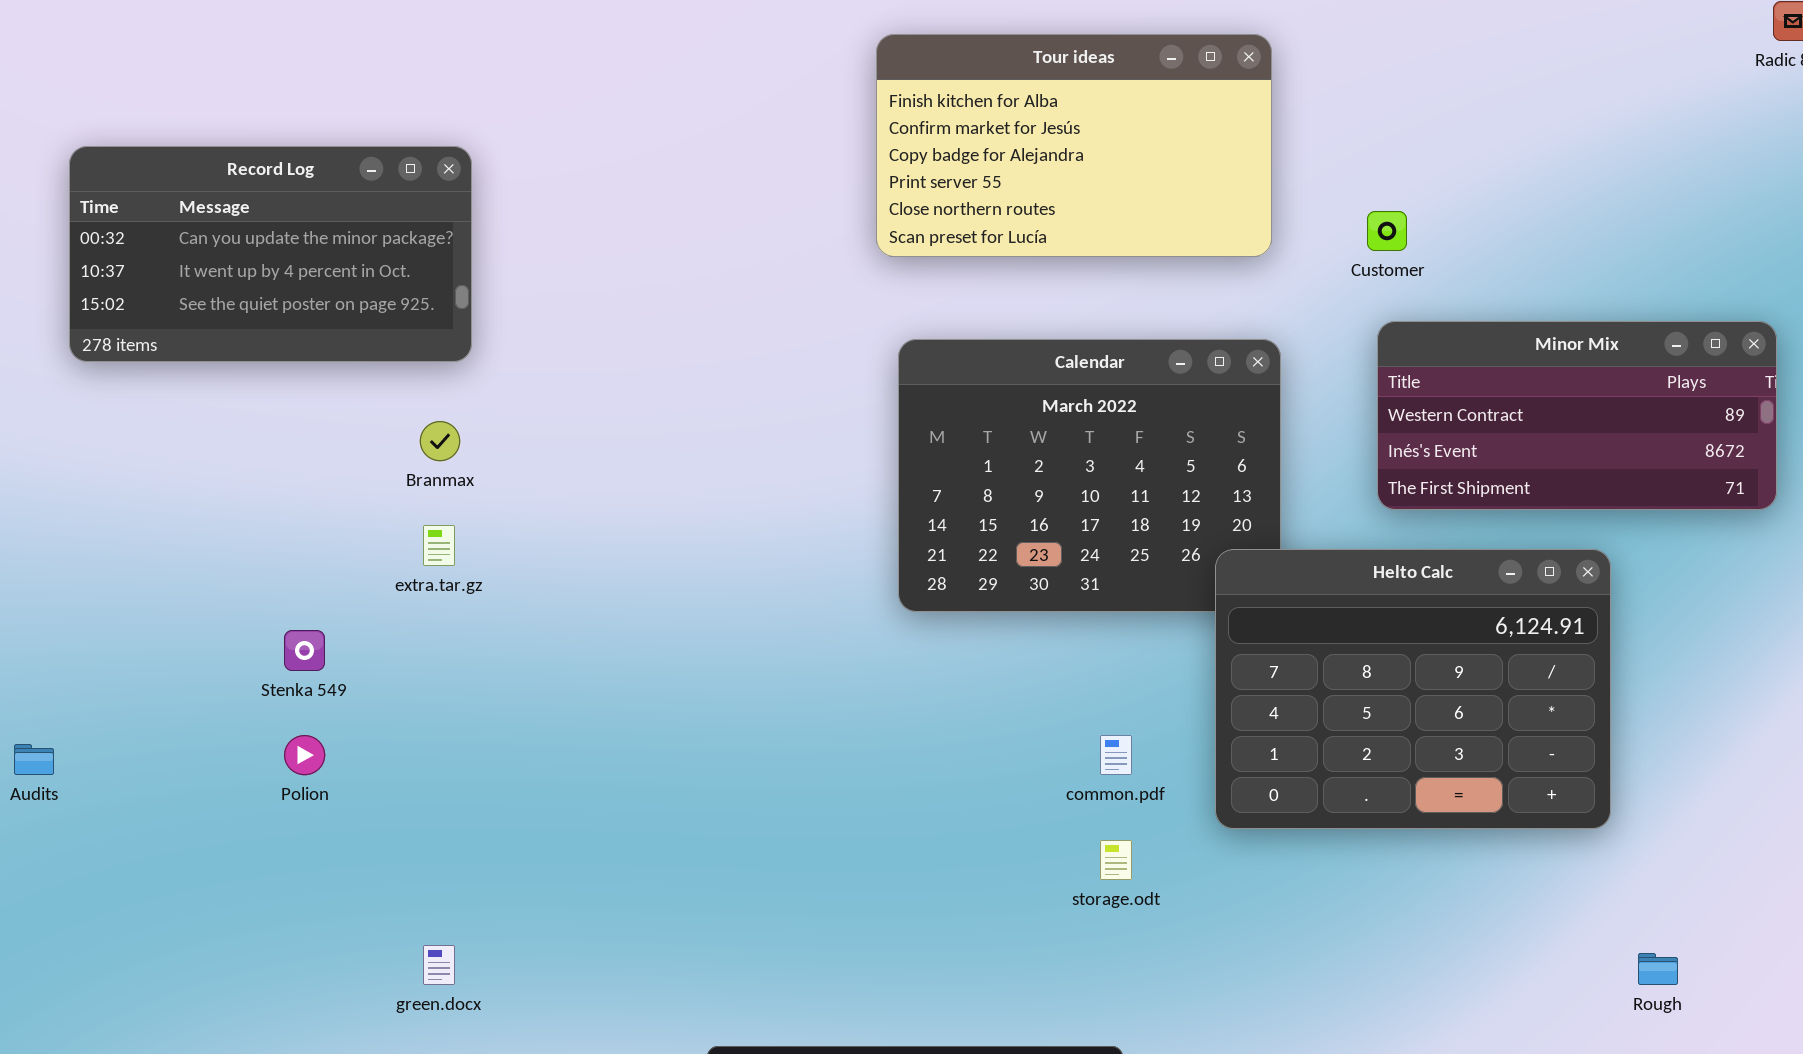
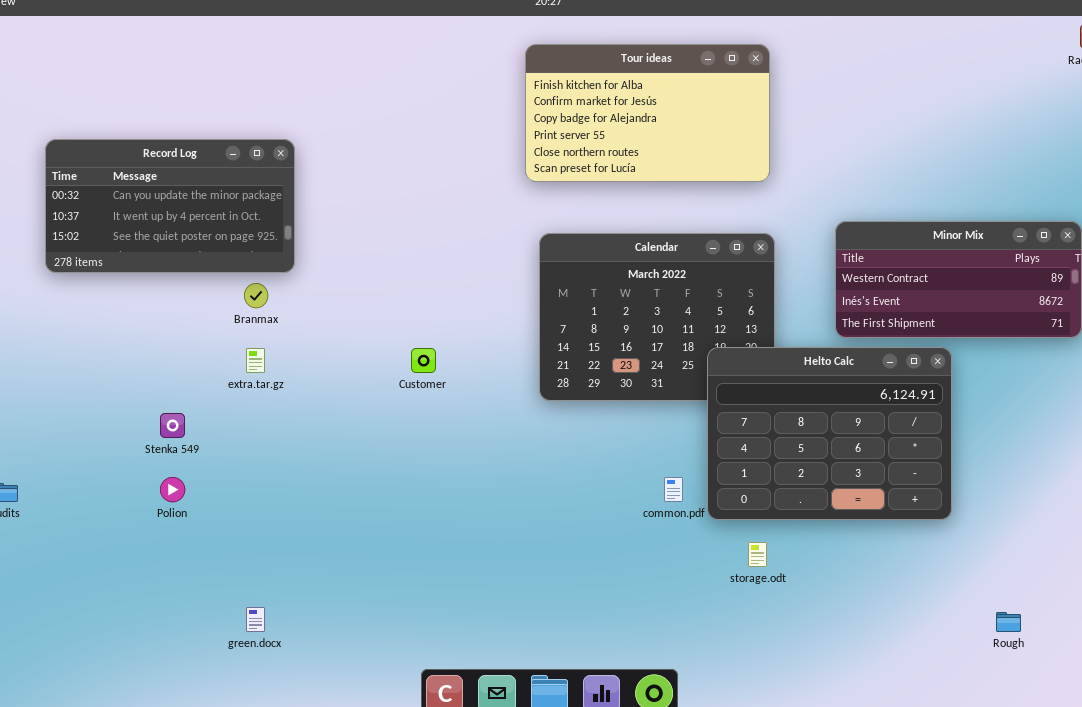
Record Log: [69,146,472,362] -> [45,139,295,273], moved
Customer: [1367,211,1407,251] -> [411,348,436,373], moved
Helto Calc: [1215,549,1611,829] -> [707,347,952,520], moved
storage.odt: [1100,840,1132,880] -> [748,542,767,567], moved

